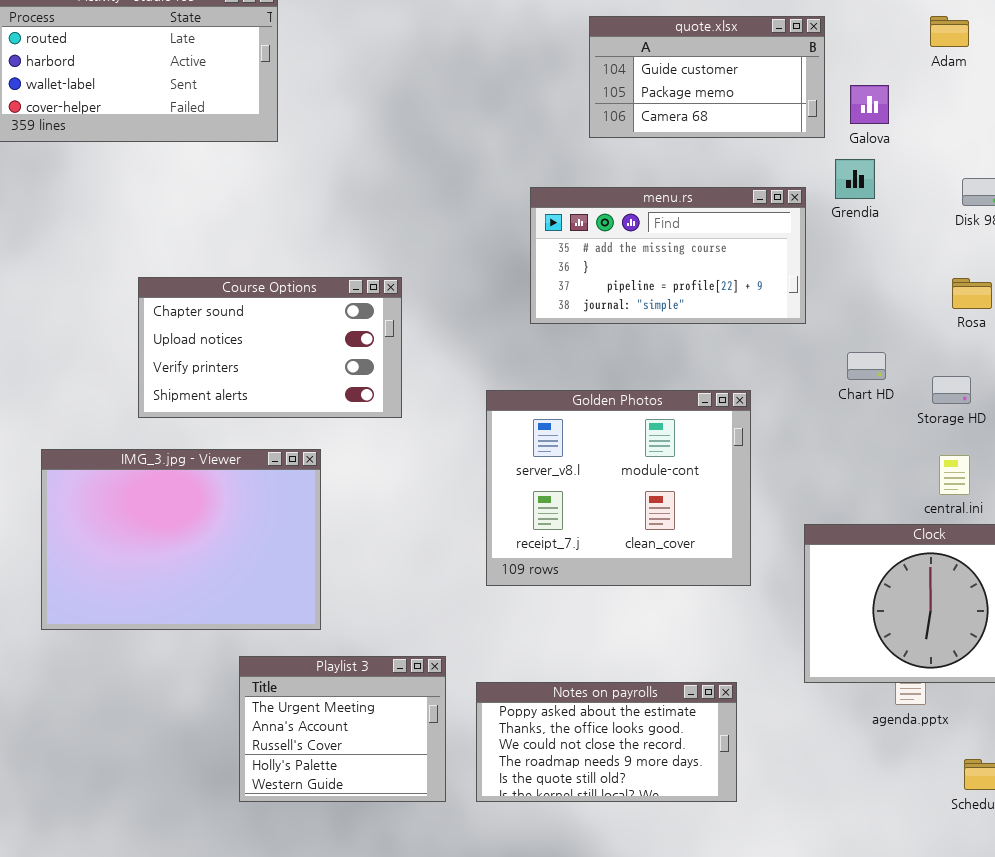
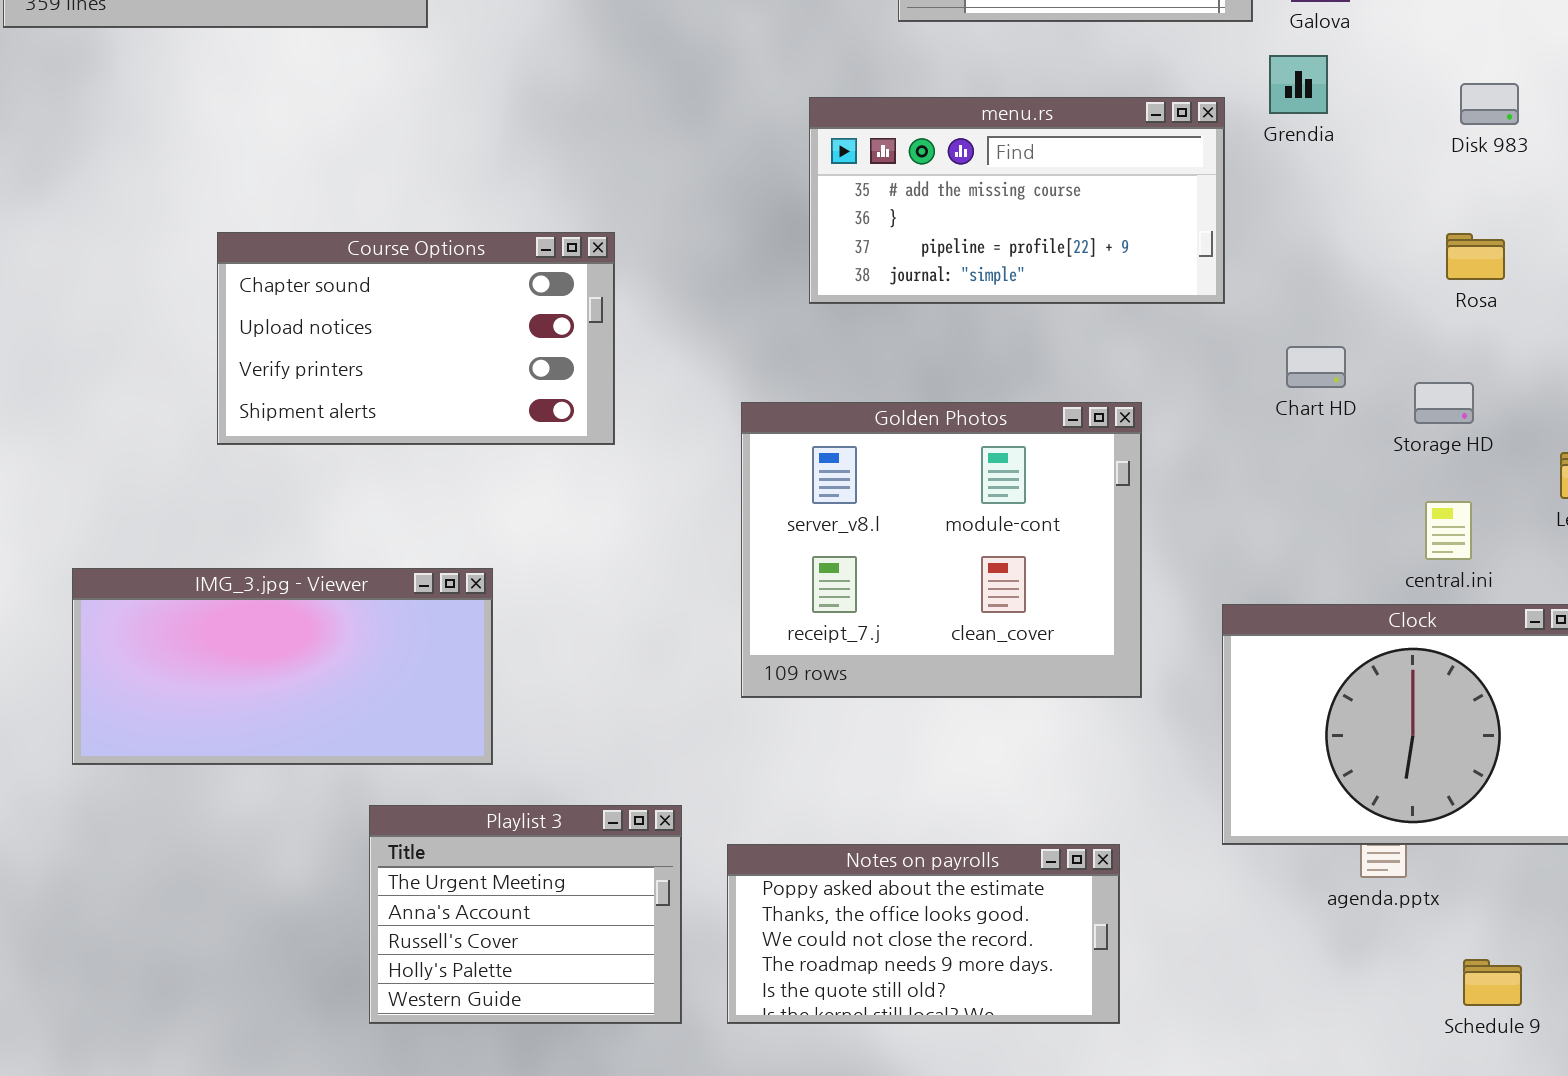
IMG_3.jpg - Viewer: [41,449,321,630] -> [72,568,493,765], resized

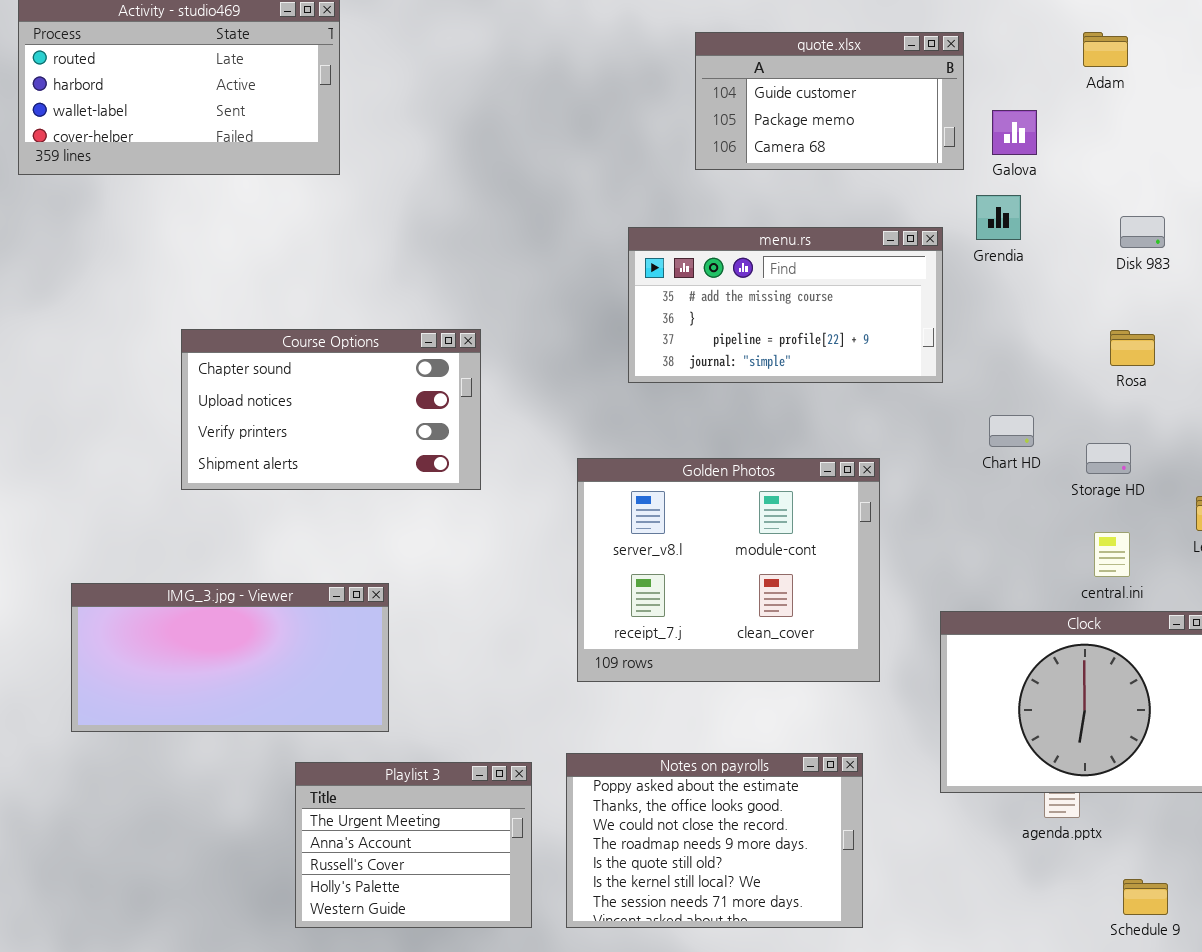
Notes on payrolls: [727,844,1120,1024] -> [566,753,863,928], resized

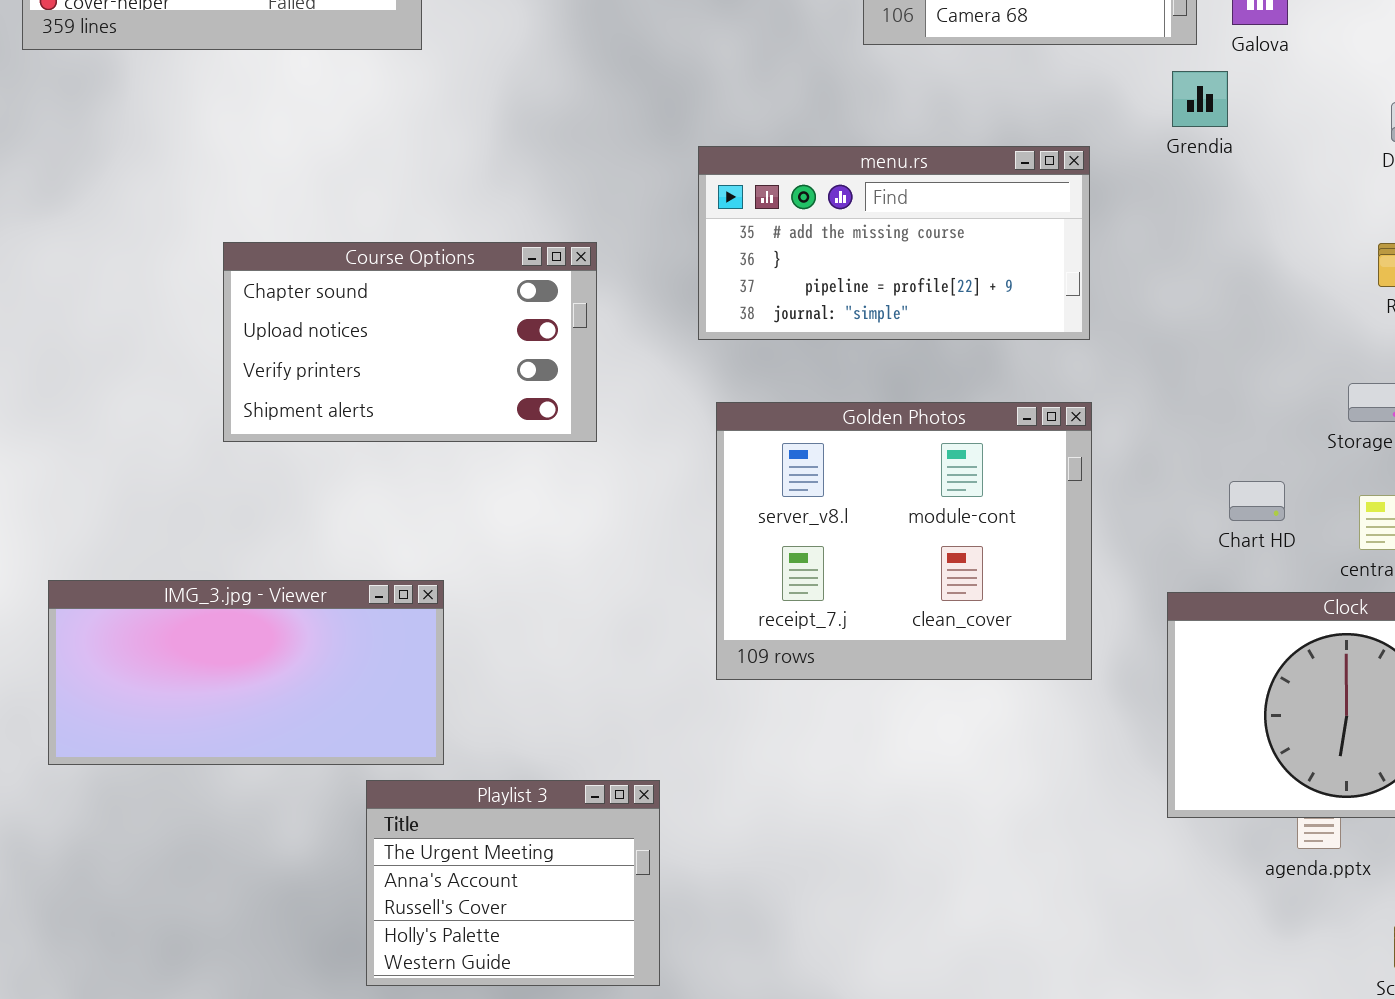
Grendia: [976,195,1021,240] -> [1172,71,1228,127], moved
menu.rs: [628,227,943,383] -> [698,146,1090,340], moved
Chart HD: [989,415,1034,447] -> [1229,481,1285,521], moved
IMG_3.jpg - Viewer: [71,583,389,732] -> [48,580,444,765], moved
Notes on payrolls: [566,753,863,928] -> none, closed

